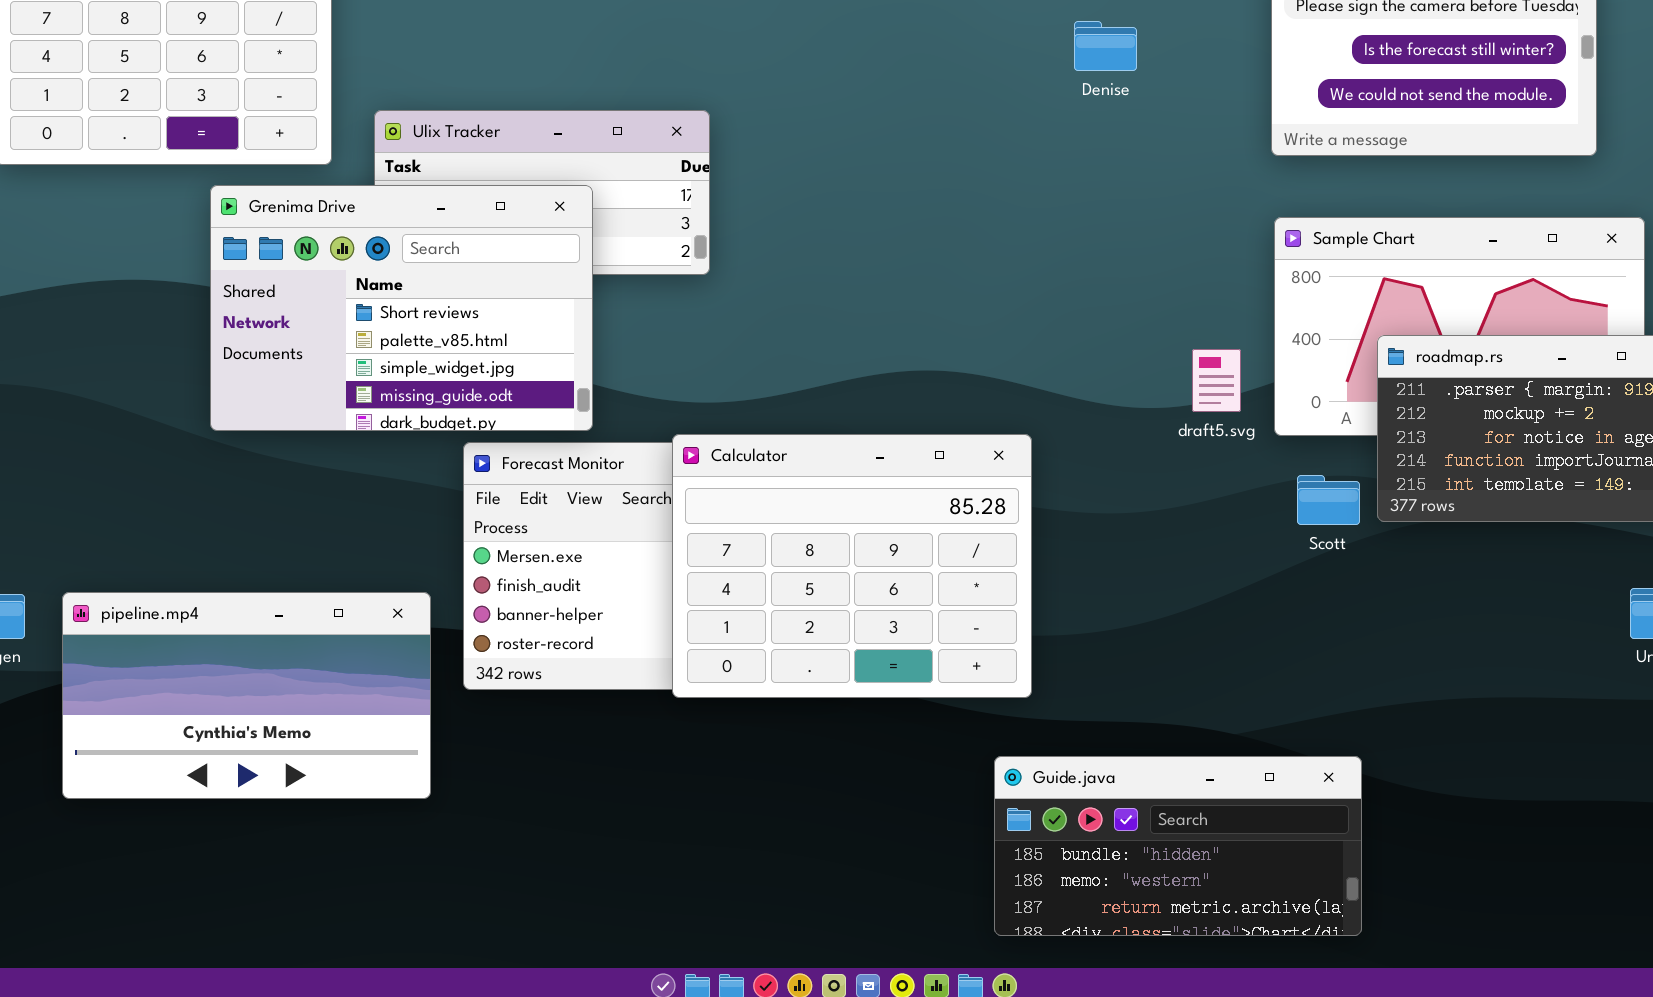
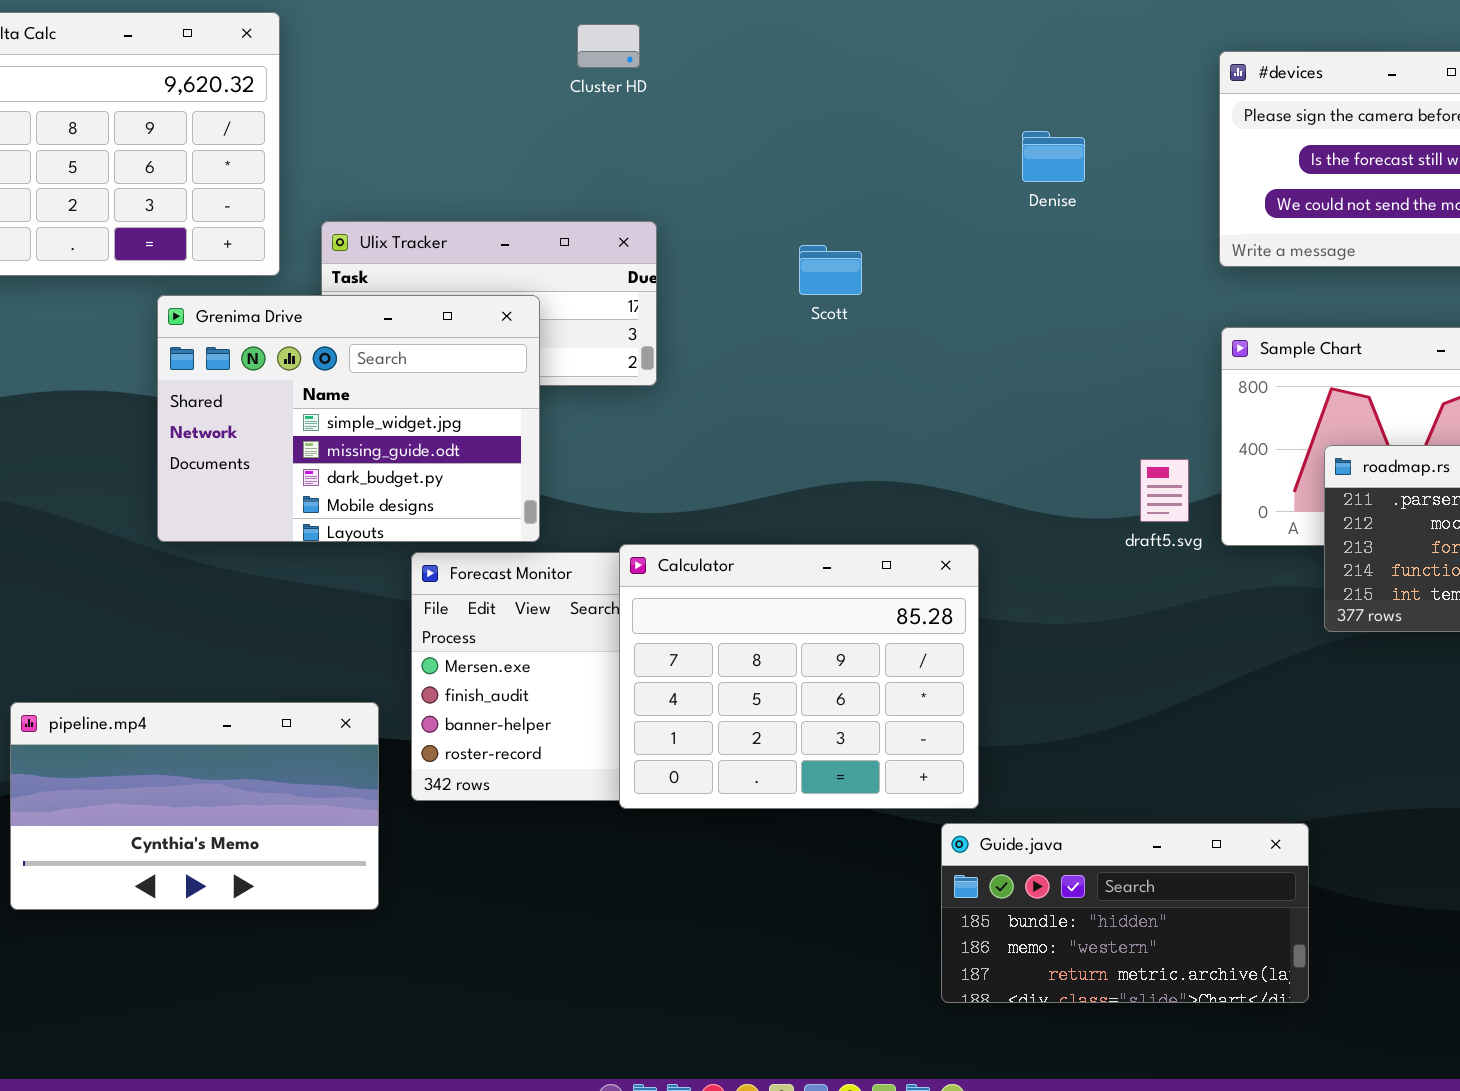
Grenima Drive: [210,185,593,431] -> [157,295,540,542], scrolled down 2 rows
Scott: [1297,475,1360,525] -> [799,245,862,295], moved
Guide.java: [994,756,1362,936] -> [941,823,1309,1003], moved

